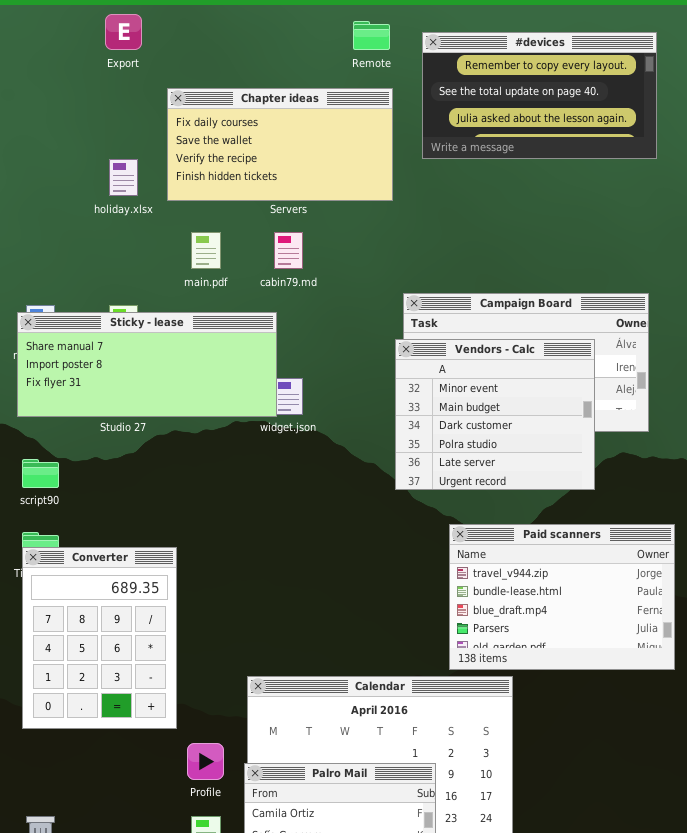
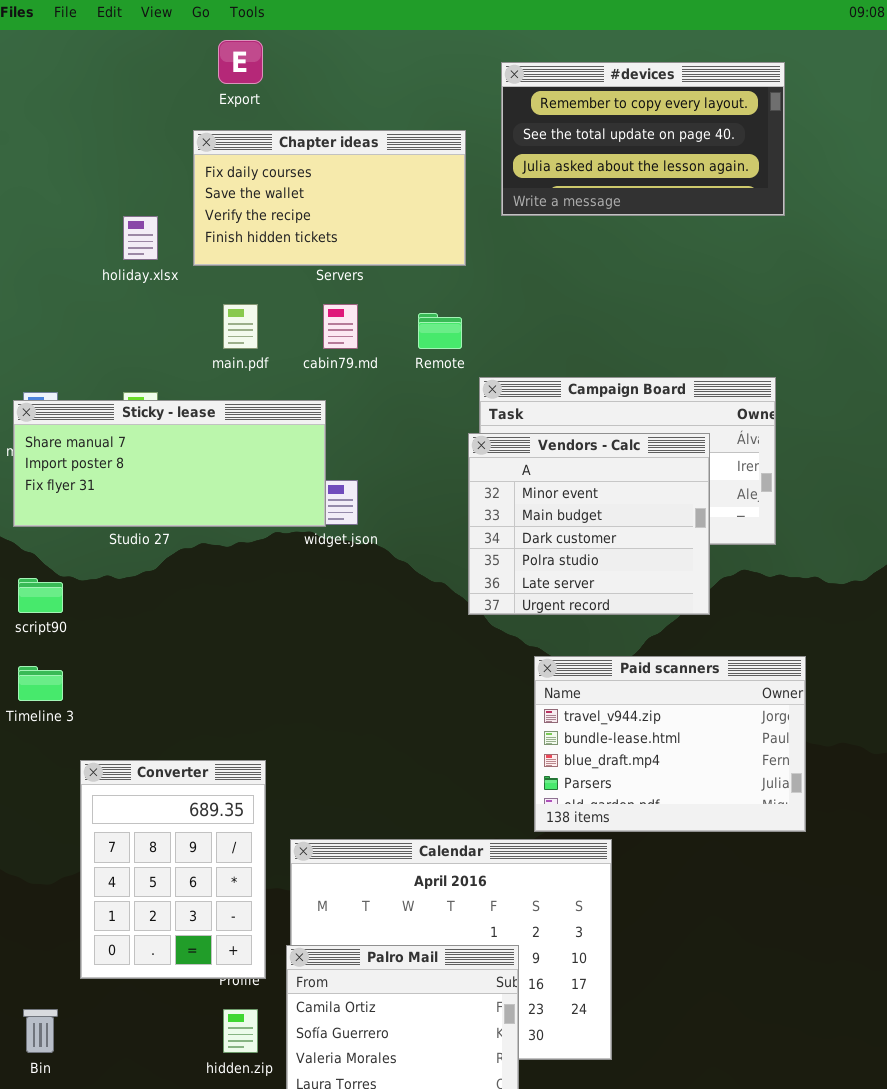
Export: [105,14,142,50] -> [218,40,263,84], moved
Remote: [353,21,390,50] -> [418,313,462,349], moved
Converter: [22,547,177,729] -> [80,760,266,979], moved

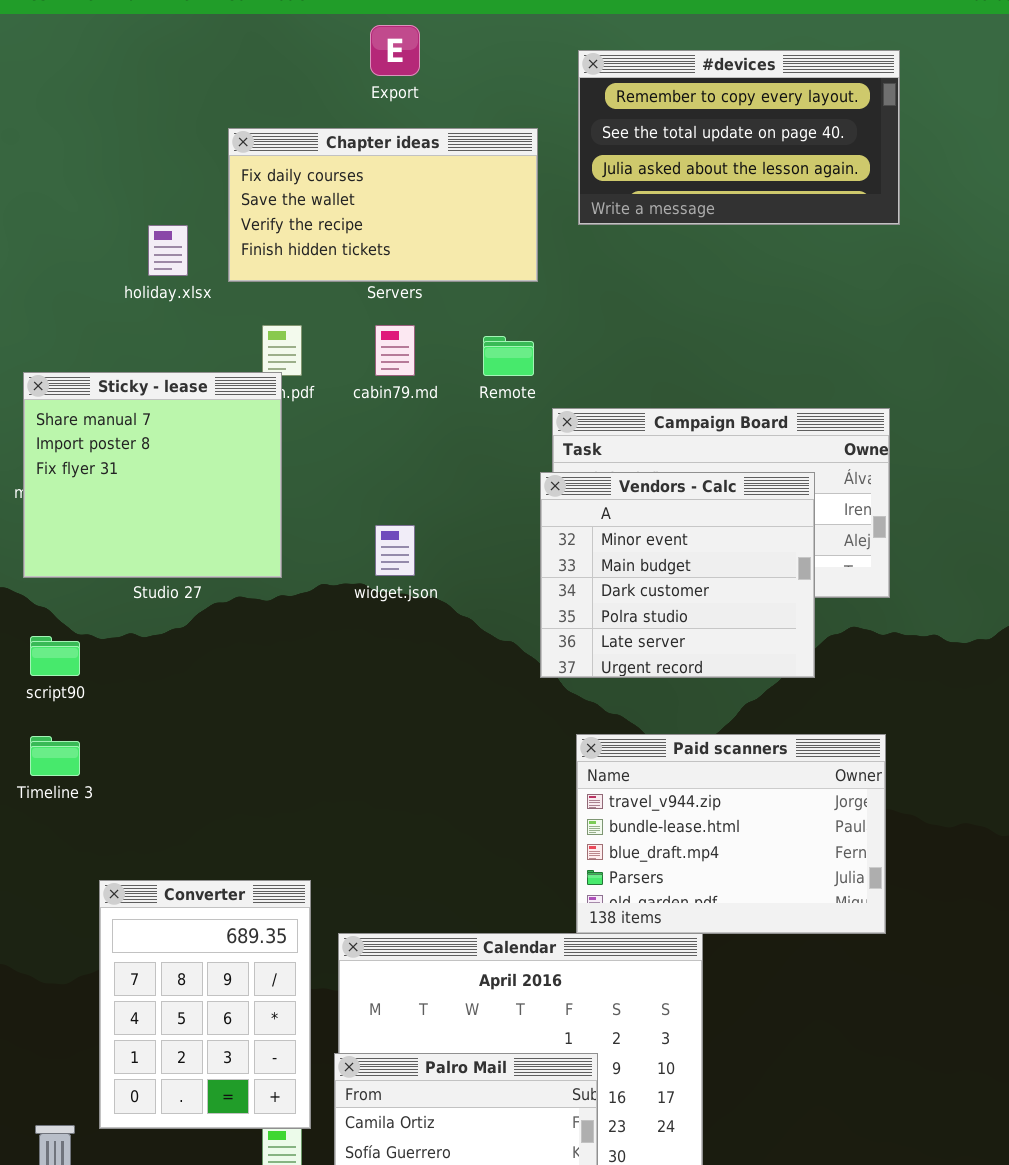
Export: [218,40,263,84] -> [370,25,420,76], moved
Sticky - lease: [13,400,326,527] -> [23,372,282,578], resized
Paid scanners: [534,656,806,832] -> [576,734,886,934], moved
Converter: [80,760,266,979] -> [99,880,311,1129], moved

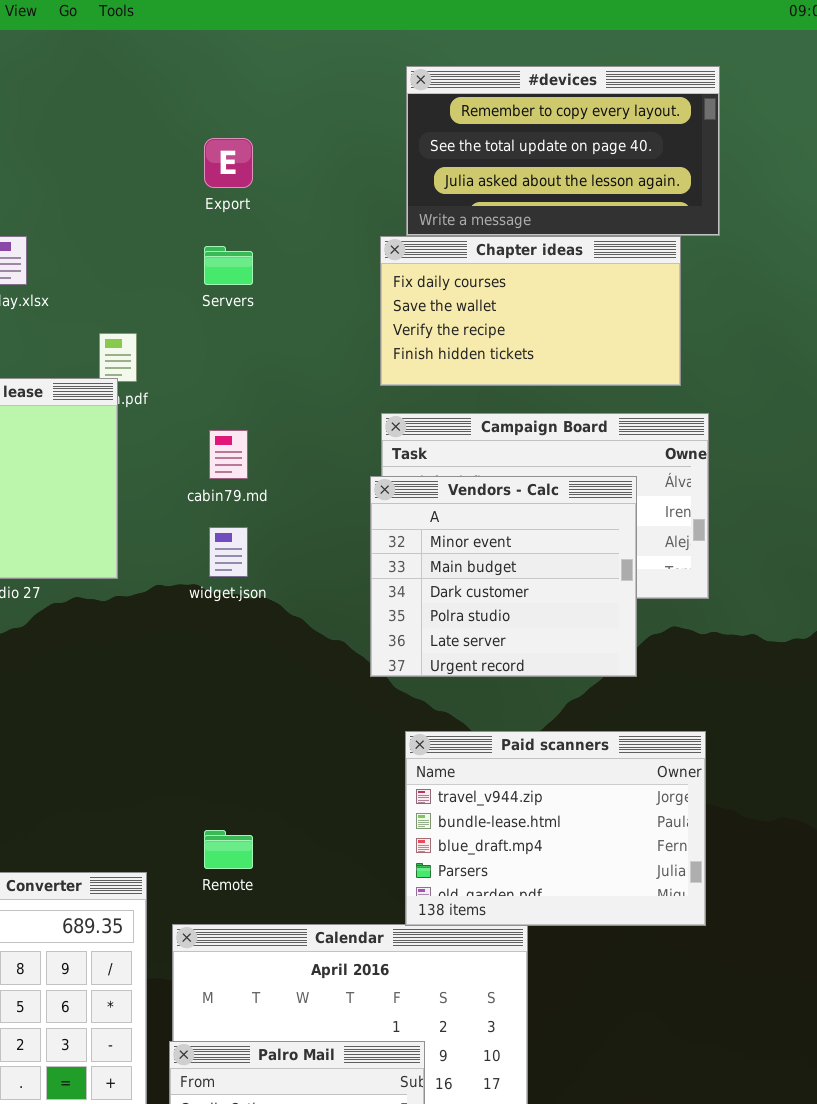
Export: [370,25,420,76] -> [204,138,253,188], moved
Chapter ideas: [228,128,538,282] -> [380,236,681,386], moved
cabin79.md: [375,325,415,376] -> [209,430,248,479], moved
Remote: [483,336,534,376] -> [204,830,253,869], moved

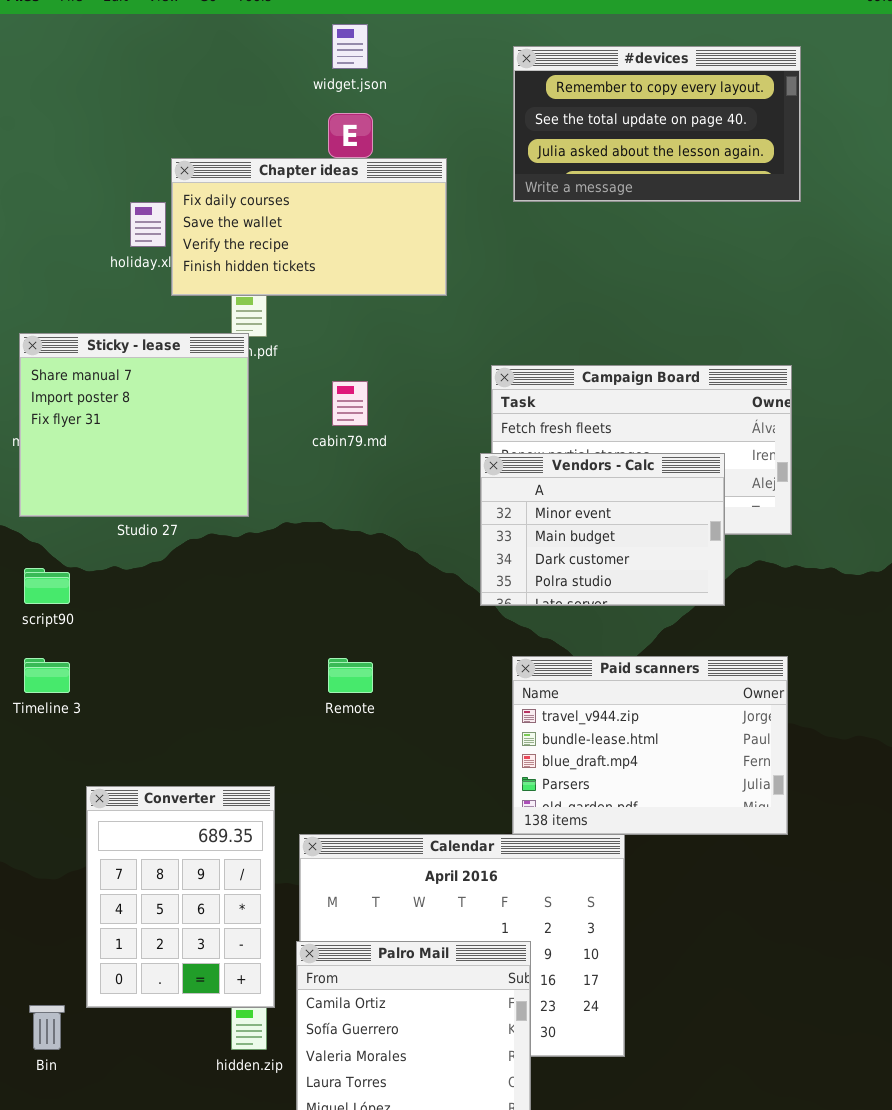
Chapter ideas: [380,236,681,386] -> [171,158,447,296], moved
Vendors - Calc: [370,476,637,677] -> [480,453,725,606], resized
widget.json: [209,527,248,577] -> [332,24,368,69], moved
Remote: [204,830,253,869] -> [328,658,373,693], moved

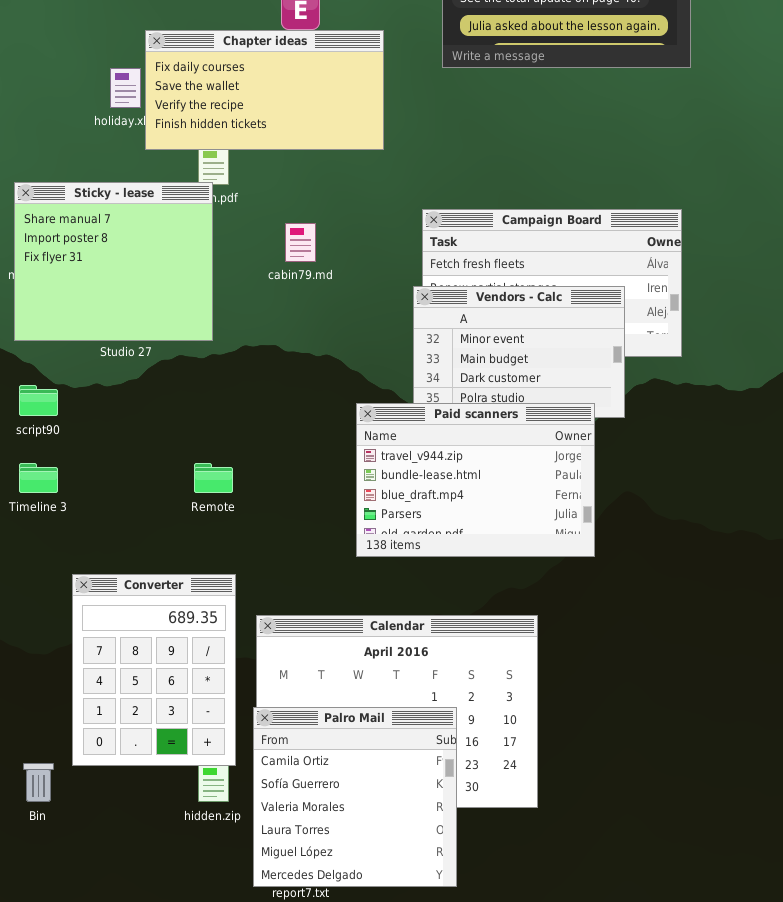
Paid scanners: [512,656,788,835] -> [356,403,595,557], moved
Remote: [328,658,373,693] -> [194,463,233,493], moved

